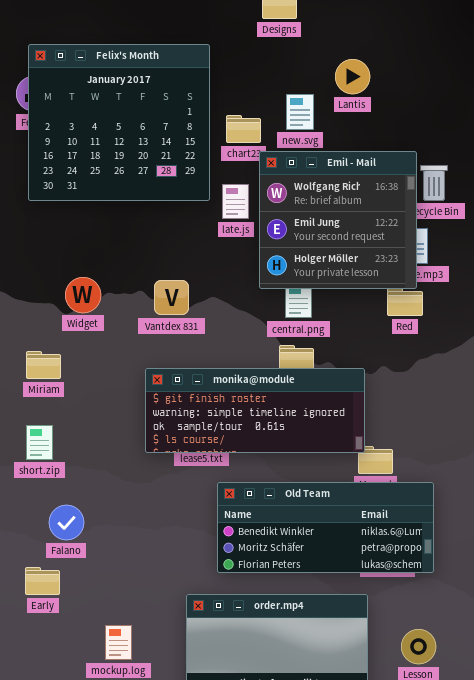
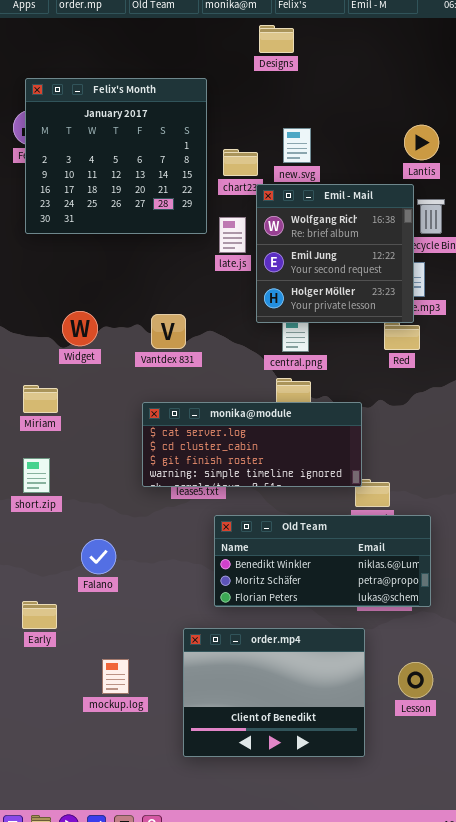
Lantis: [335,59,370,94] -> [404,125,439,160], moved
monika@module: [145,368,365,453] -> [142,402,362,487], scrolled up 2 rows
Falano: [49,505,84,540] -> [81,539,116,574], moved

